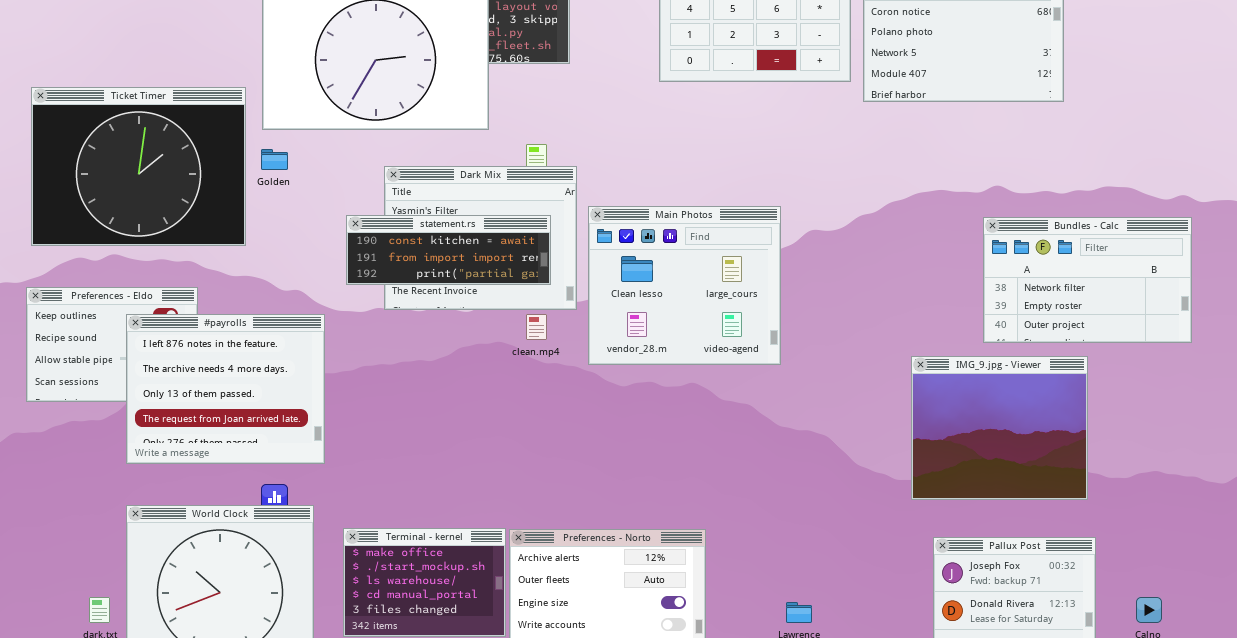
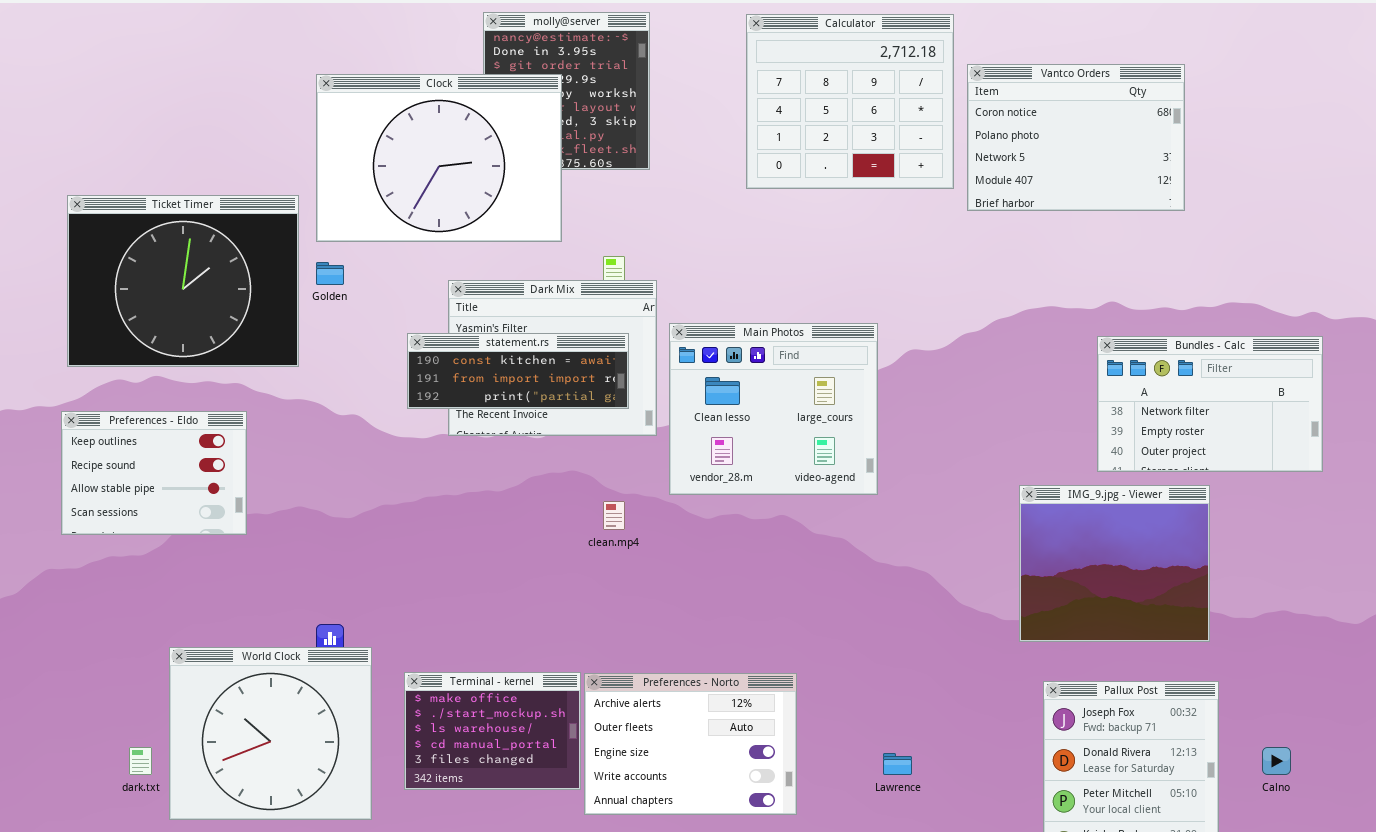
clean.mp4: [526,314,547,340] -> [603,501,625,530], moved
#payrolls: [126,314,325,464] -> none, closed

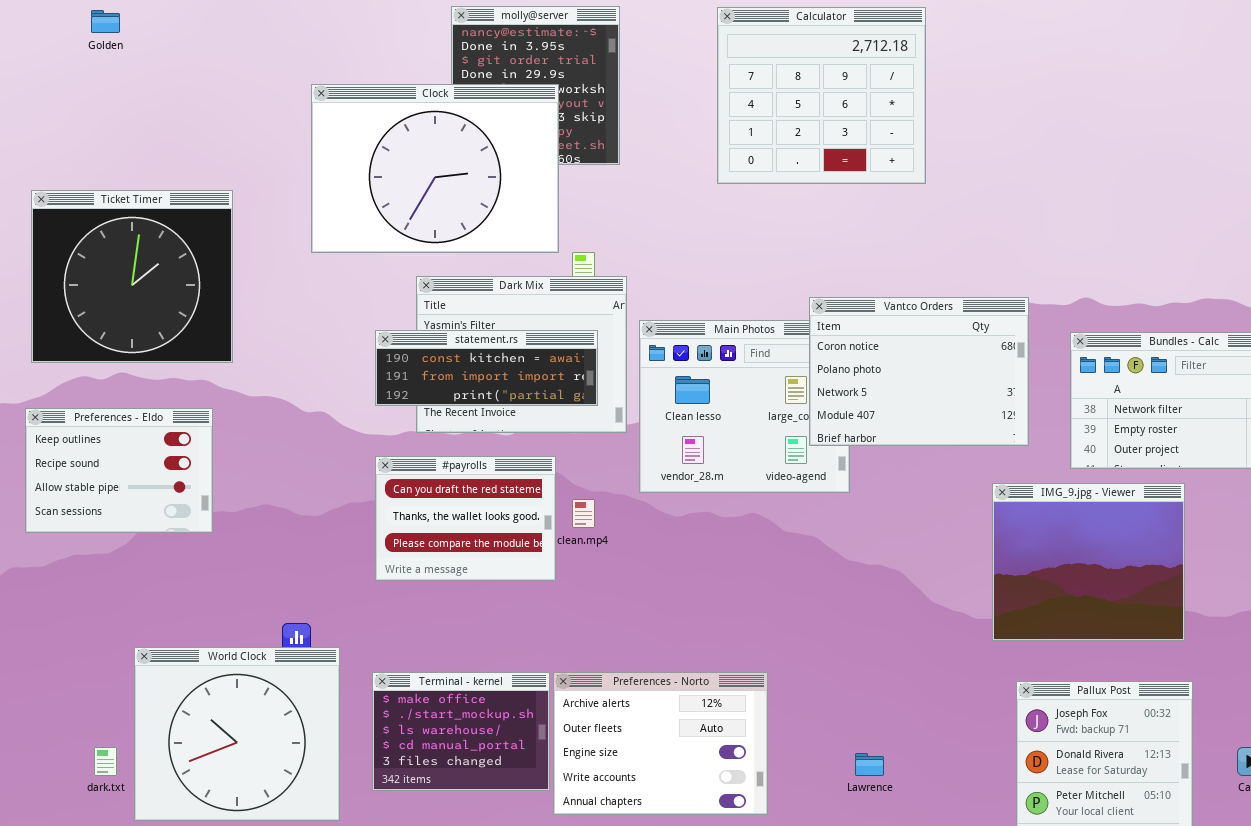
Vantco Orders: [967,64,1185,211] -> [809,297,1029,446], moved
Clock: [316,74,562,242] -> [311,84,559,253], moved
Ticket Timer: [67,195,299,367] -> [31,190,233,363], resized
Golden: [316,262,344,285] -> [91,10,120,33], moved
#payrolls: none -> [375,456,556,581], opened

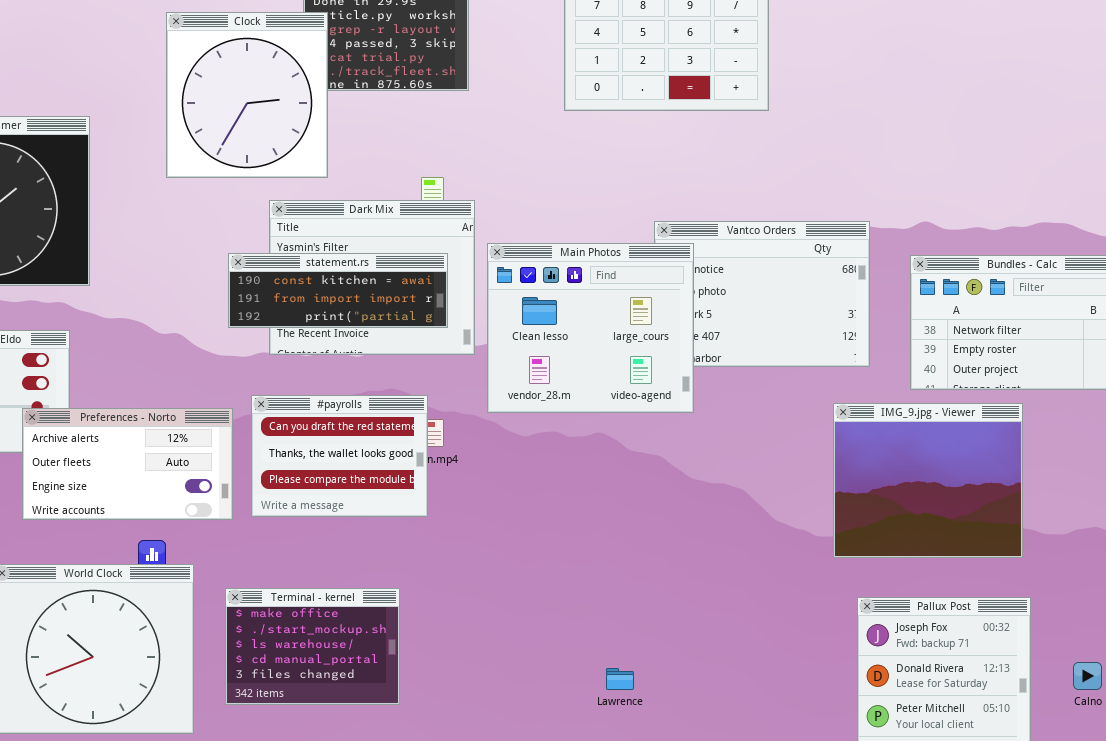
Clock: [311,84,559,253] -> [166,12,328,178], resized
Main Photos: [639,320,850,493] -> [487,243,694,413], raised
#payrolls: [375,456,556,581] -> [251,395,428,517], moved
Preferences - Norto: [553,672,768,815] -> [22,408,233,520], moved, resized
Lawrence: [855,753,884,776] -> [606,668,634,690], moved

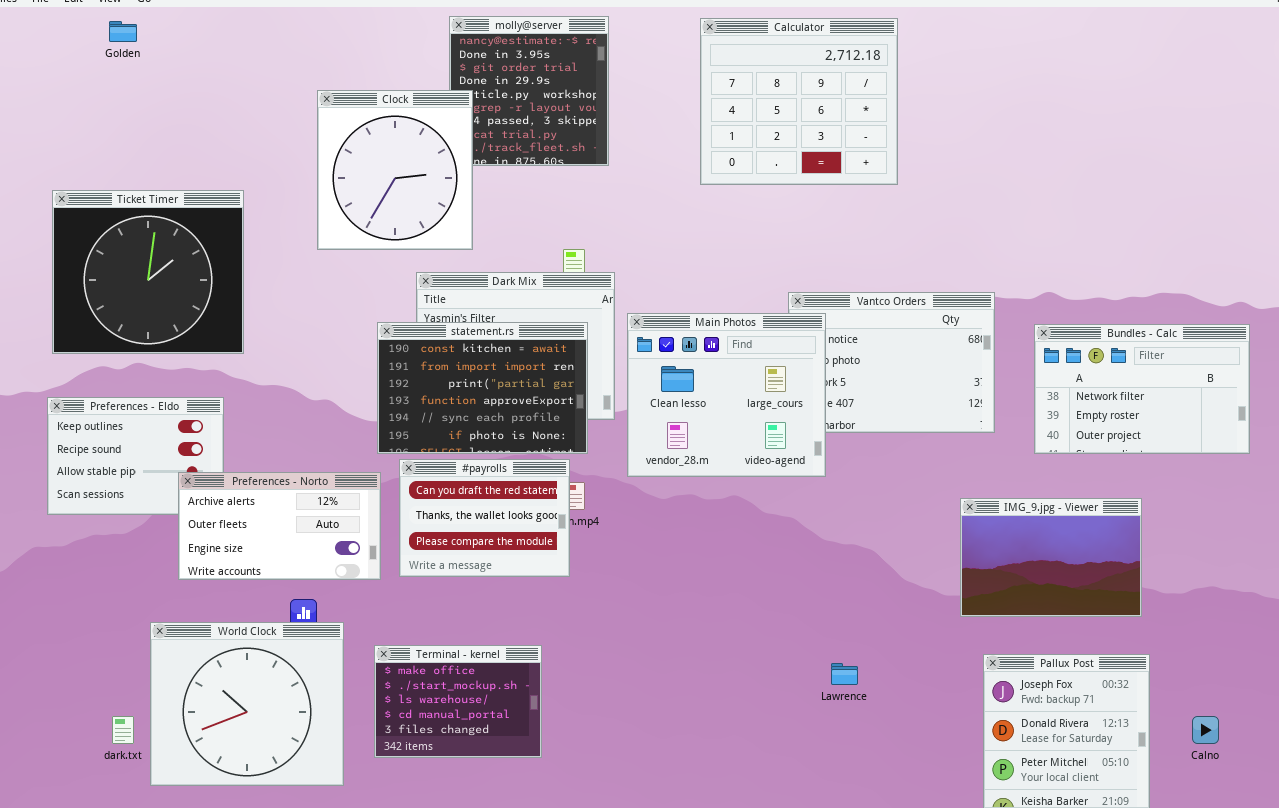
statement.rs: [228,253,448,328] -> [377,322,588,454], resized
IMG_9.jpg - Viewer: [833,403,1023,558] -> [960,498,1142,617], resized
Lawrence: [606,668,634,690] -> [831,663,858,685], moved

